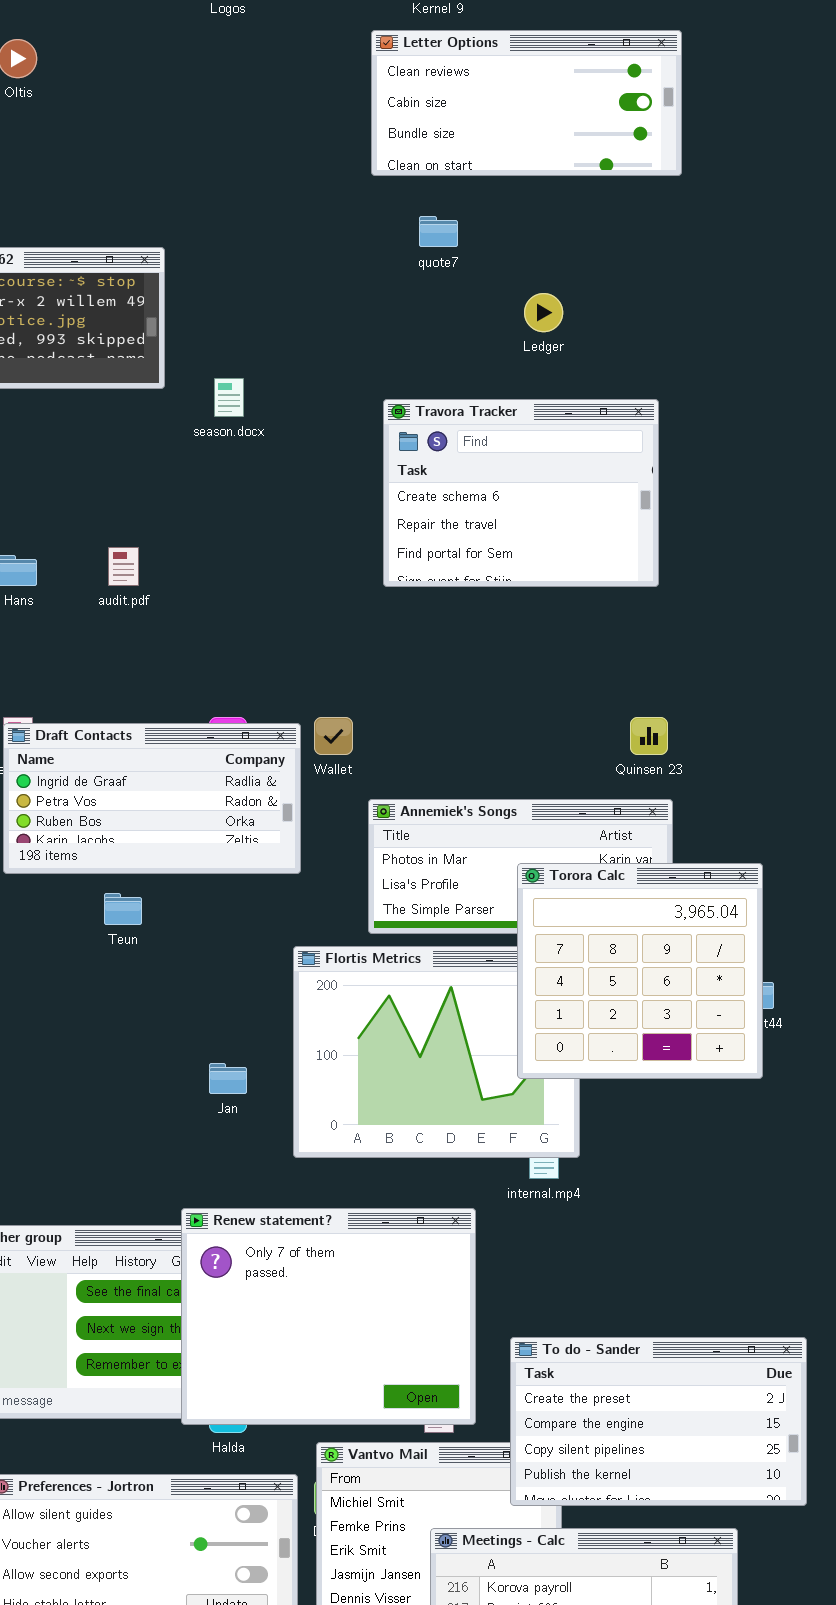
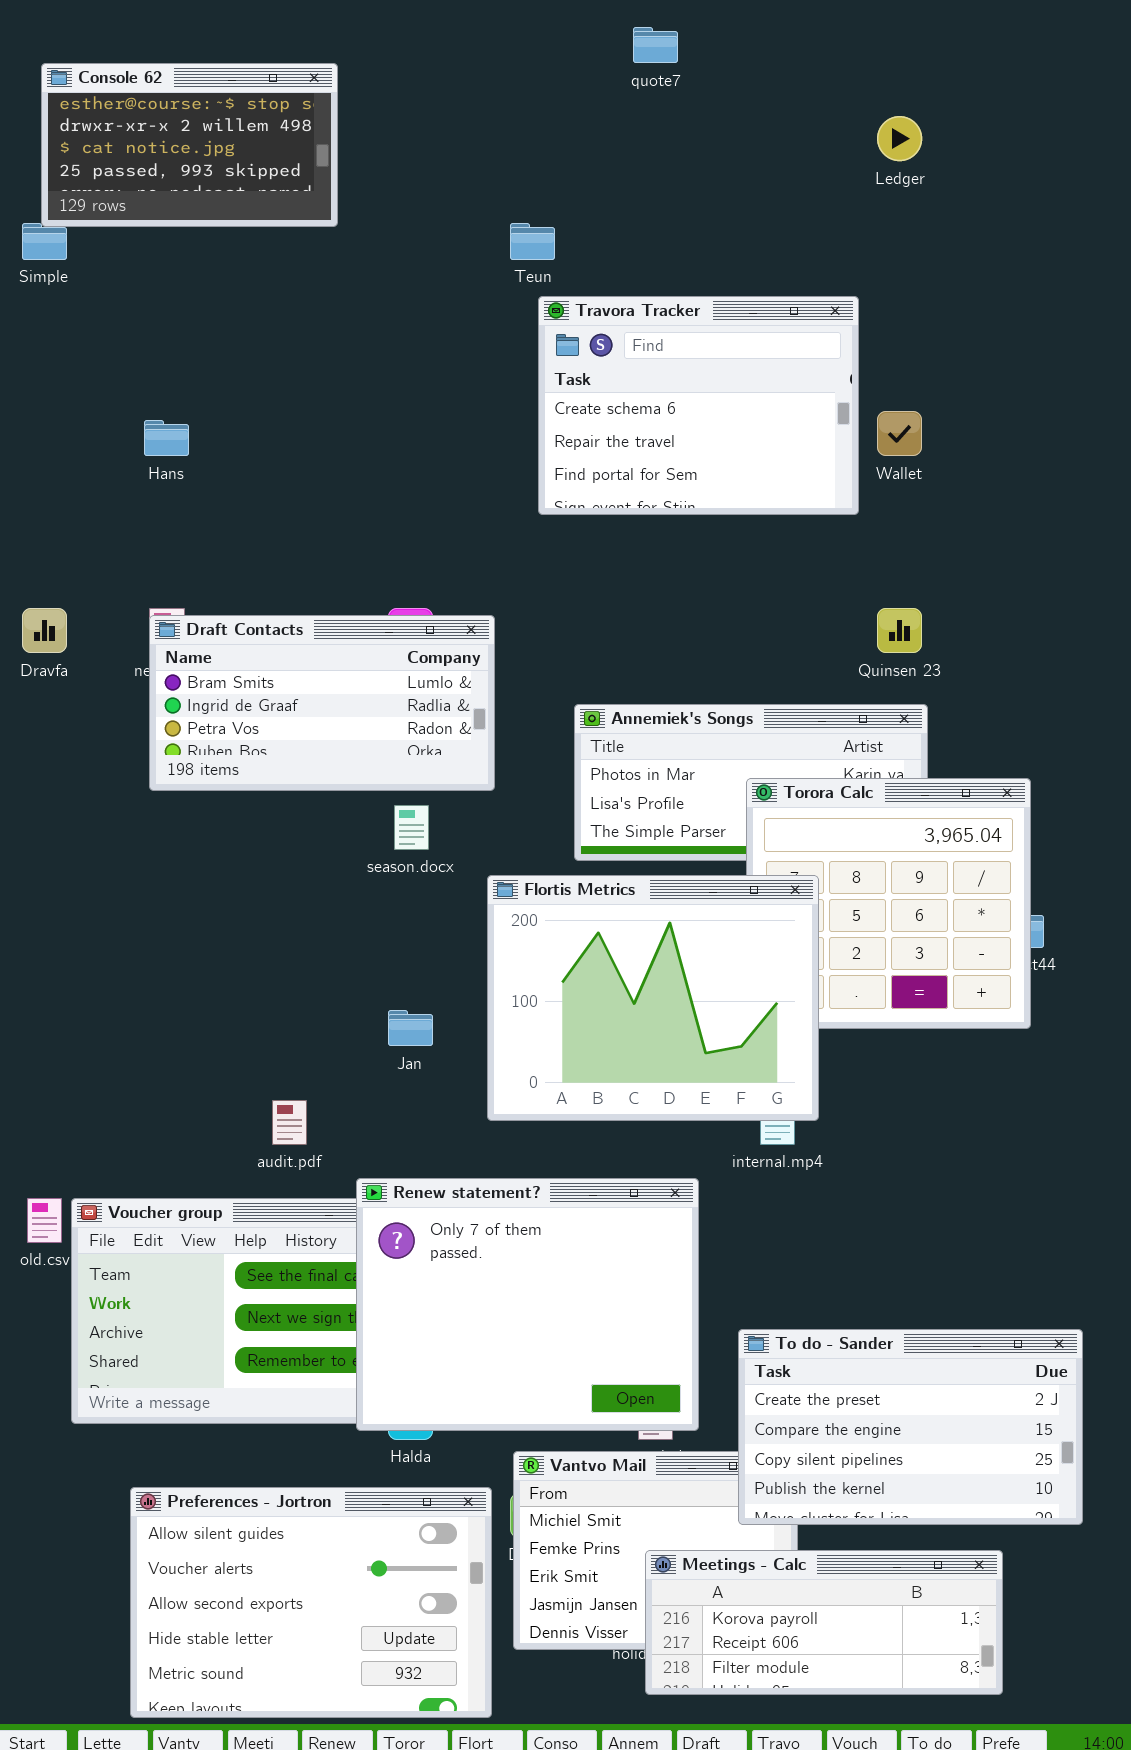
Ledger: [524,293,563,332] -> [877,116,922,161], moved
season.docx: [214,378,244,417] -> [394,805,429,850], moved
Travora Tracker: [383,399,659,587] -> [538,296,859,515], moved
audit.pdf: [108,547,139,586] -> [272,1100,307,1145], moved
Wallet: [314,717,353,755] -> [877,411,922,456], moved
Draft Contacts: [3,723,301,874] -> [149,615,495,791], scrolled up 1 row
Teun: [104,893,142,925] -> [510,223,555,260], moved
Flortis Metrics: [293,946,580,1158] -> [487,875,819,1121], raised

